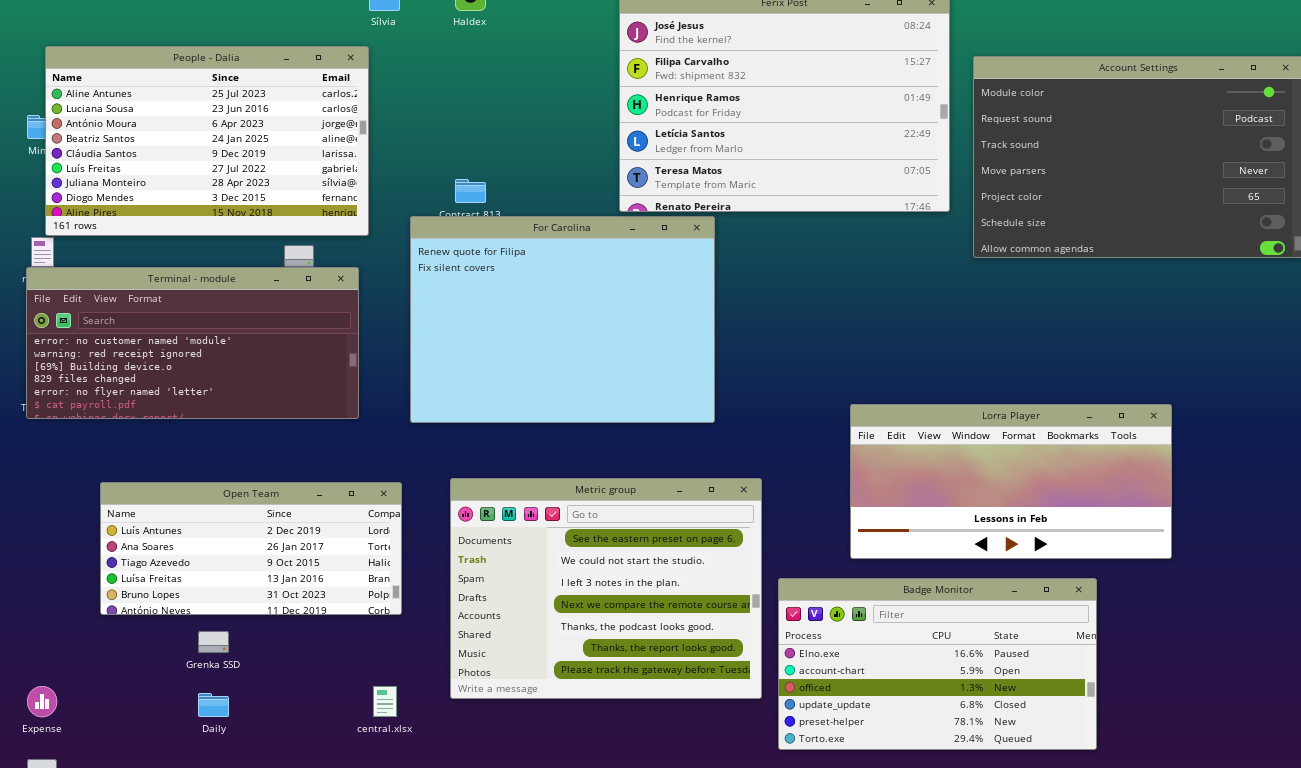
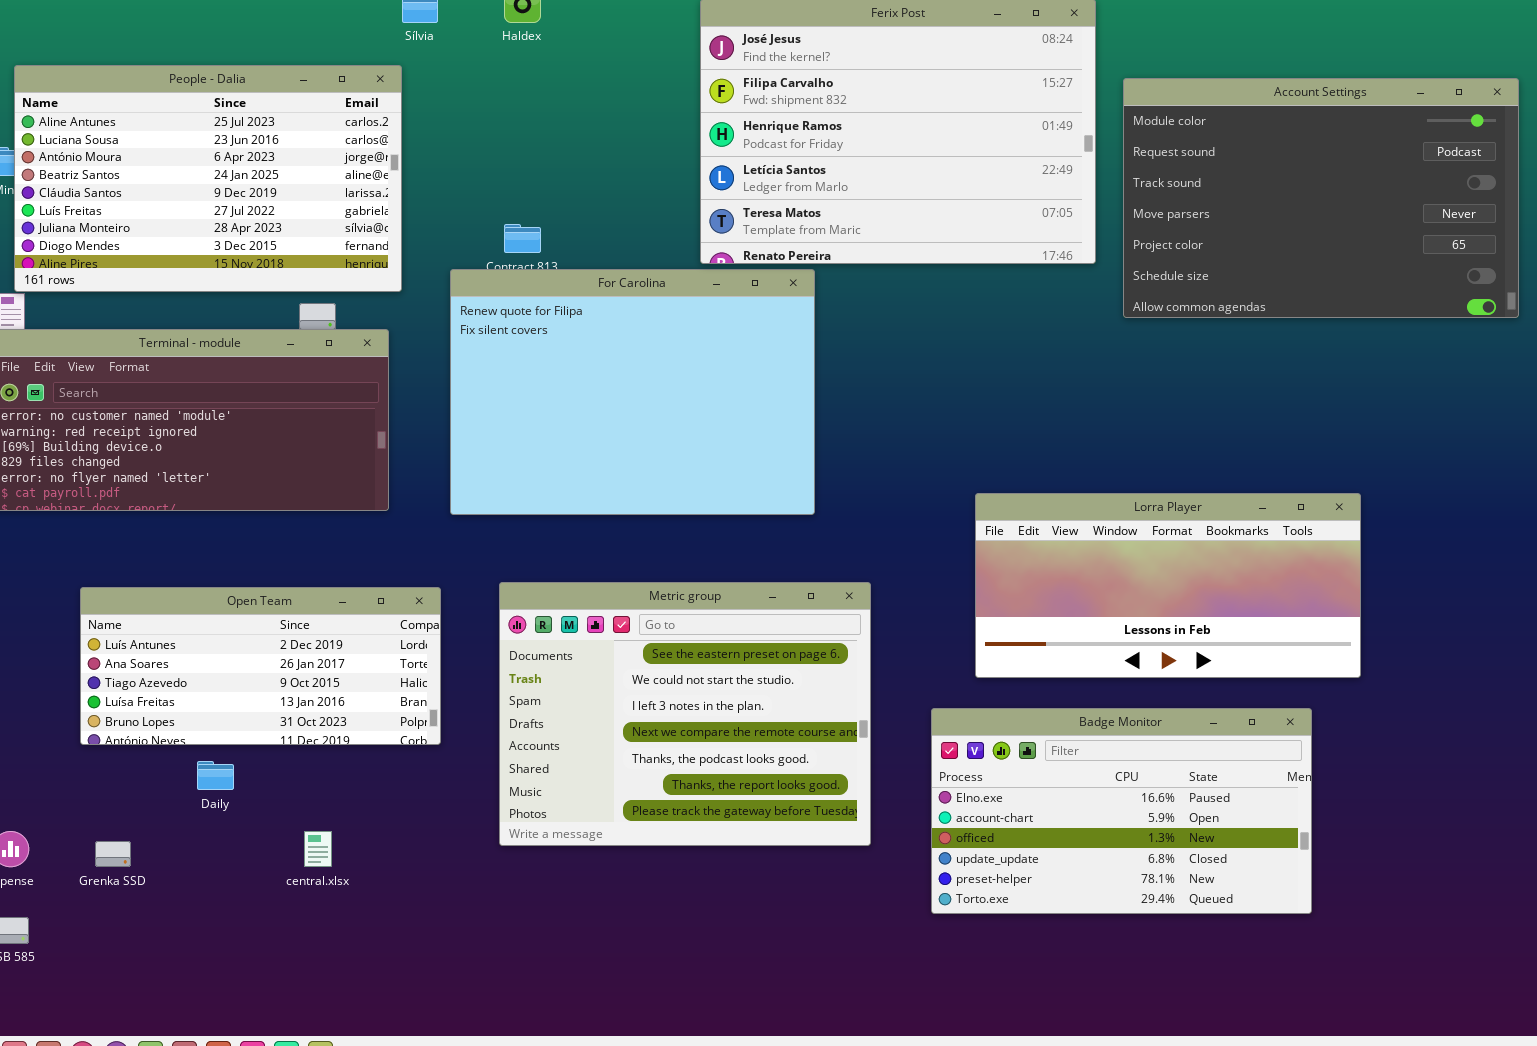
Badge Monitor: [778,578,1097,750] -> [931,708,1312,914], moved
Grenka SSD: [198,631,229,653] -> [95,841,131,867], moved
central.xlsx: [373,686,397,717] -> [304,831,332,867], moved
Daily: [198,693,229,717] -> [197,761,234,790], moved

